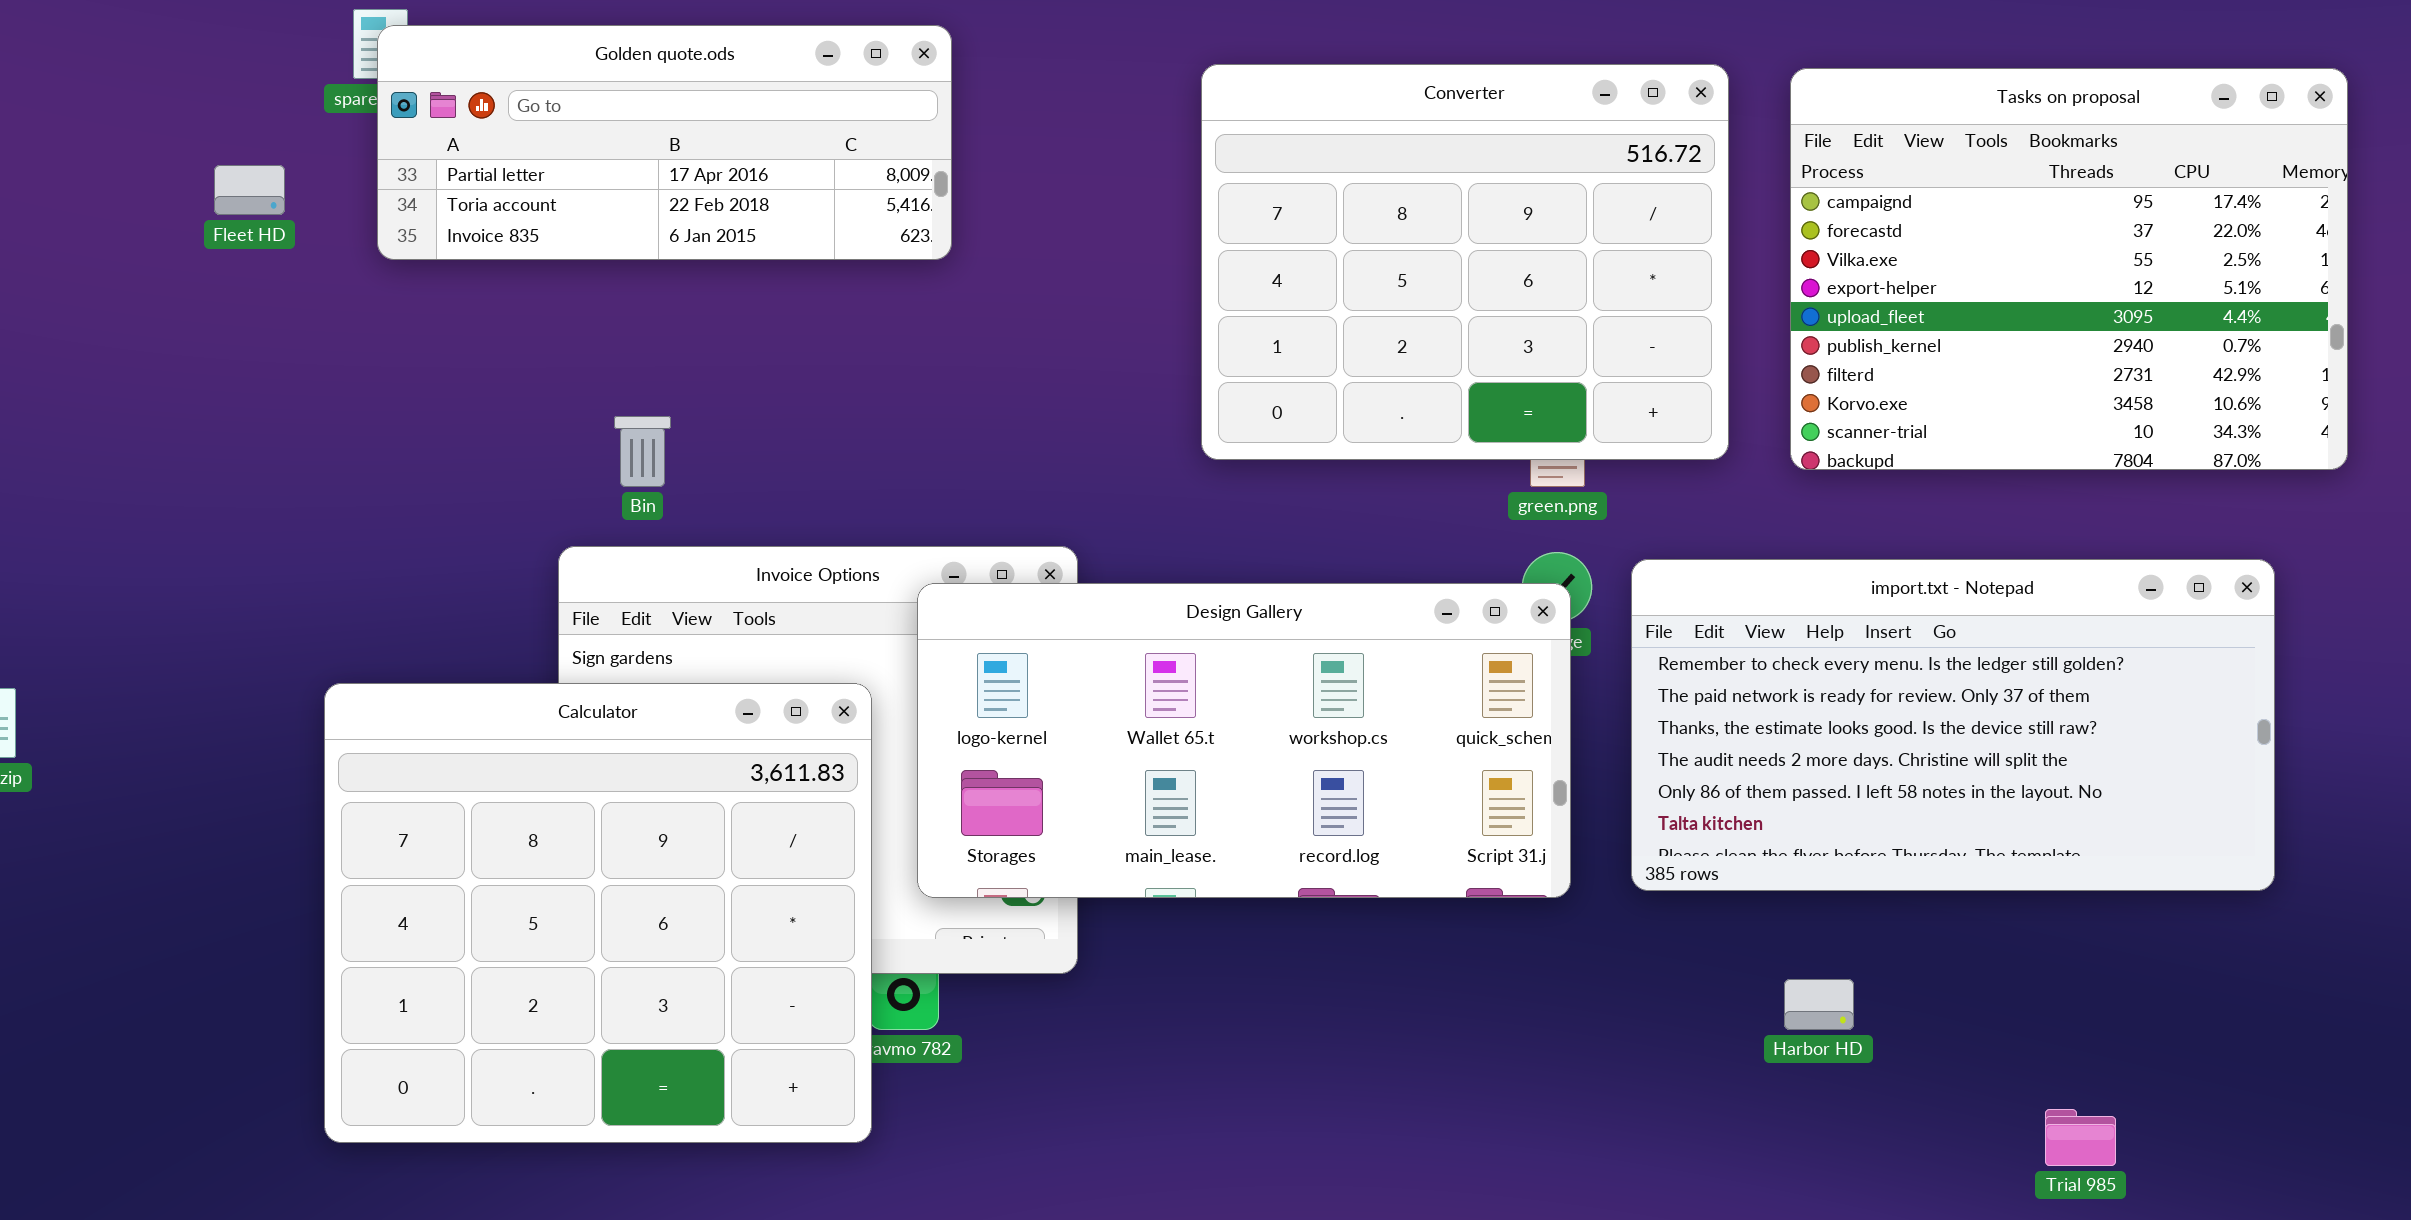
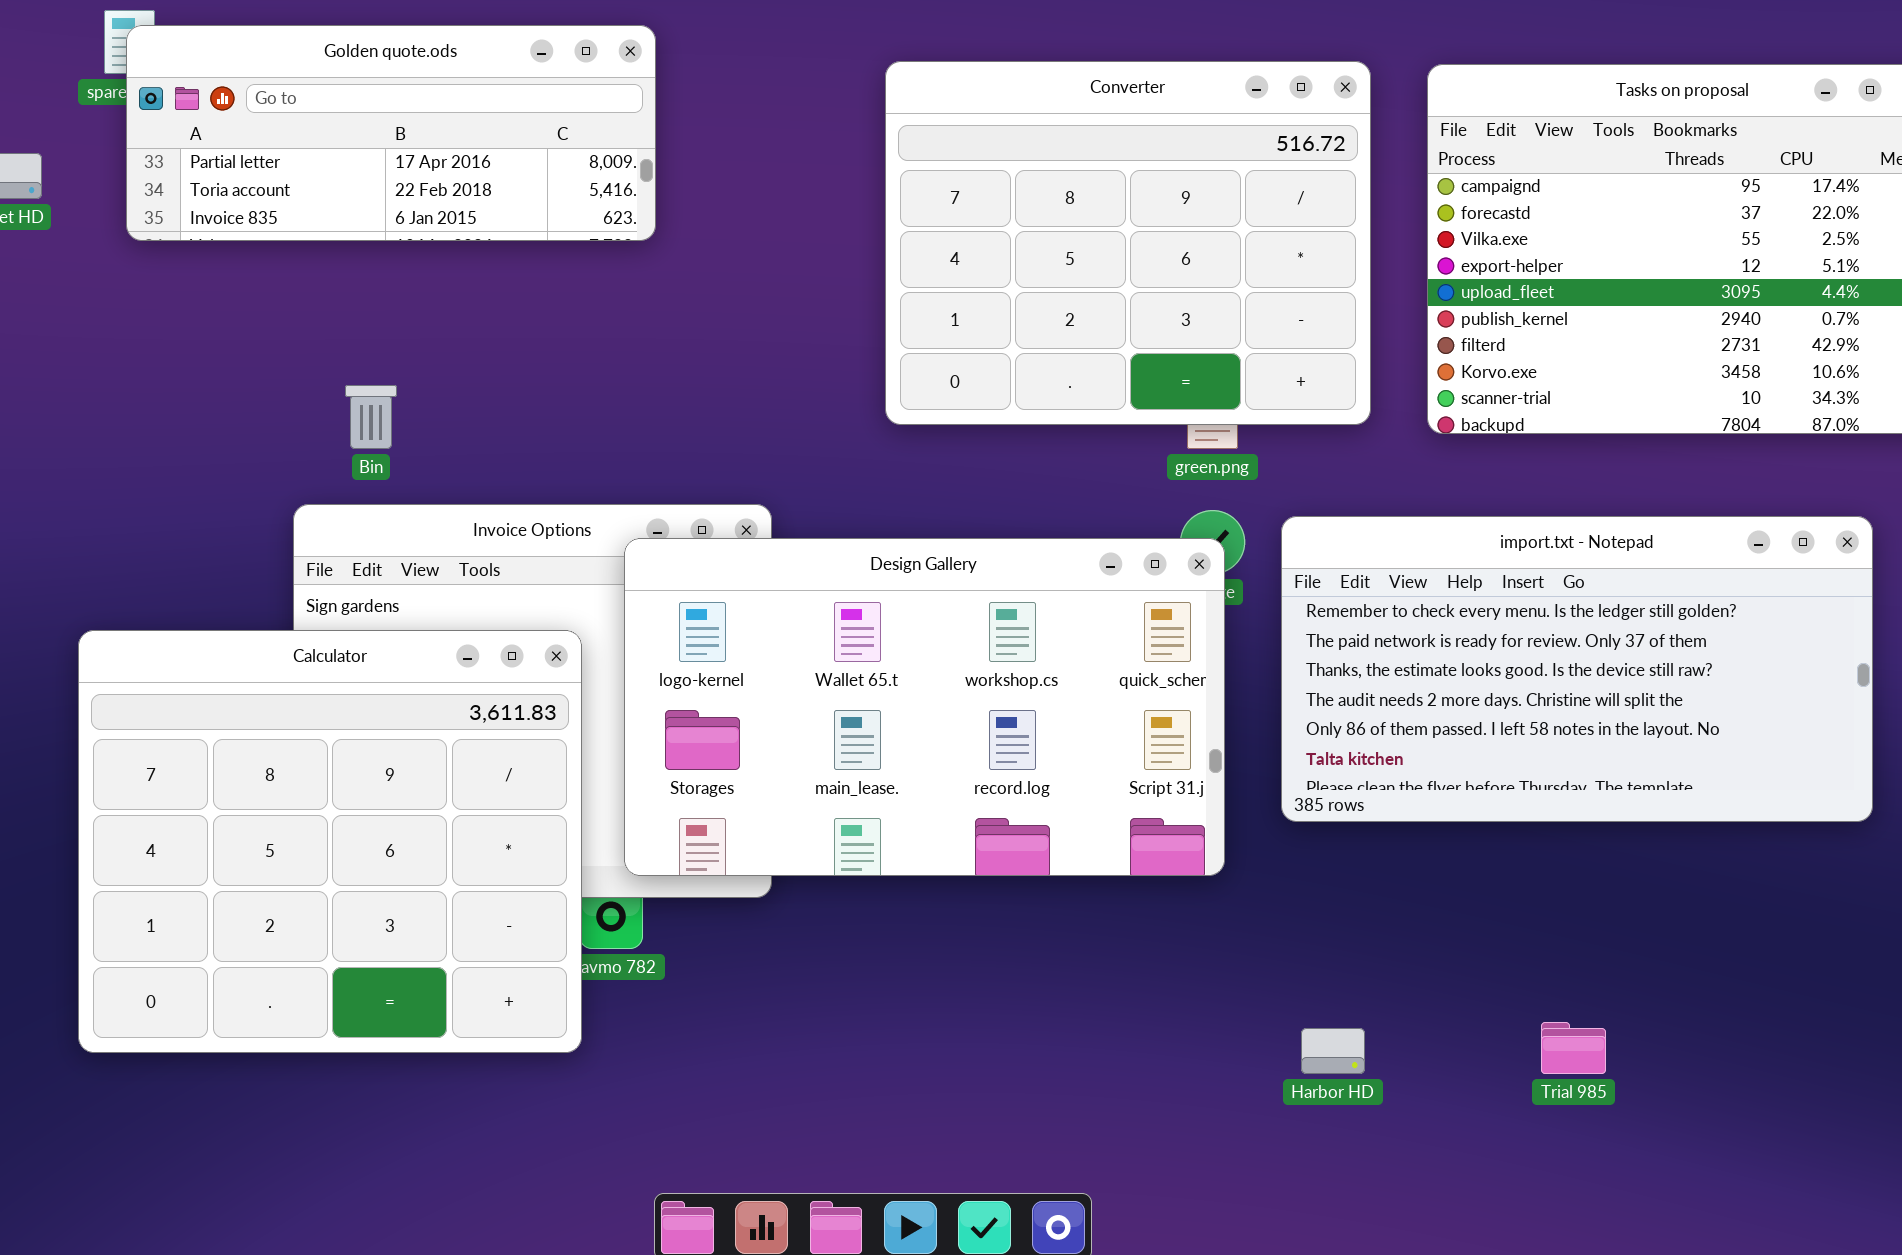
Design Gallery: [917,583,1571,898] -> [624,538,1225,876], resized
Harbor HD: [1784,979,1854,1030] -> [1301,1028,1365,1074], moved
Trial 985: [2045,1109,2116,1166] -> [1541,1022,1606,1074], moved

